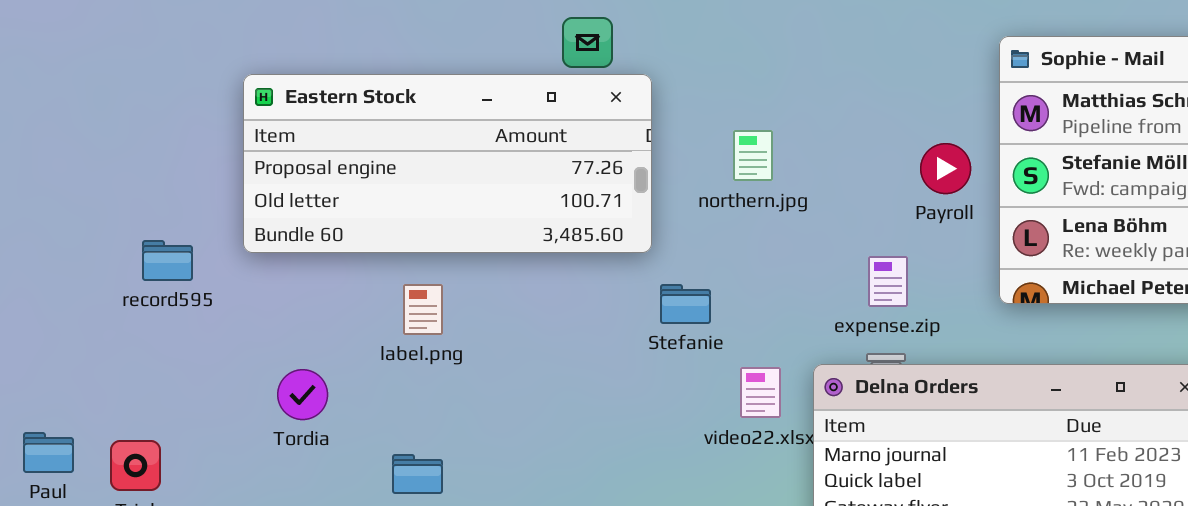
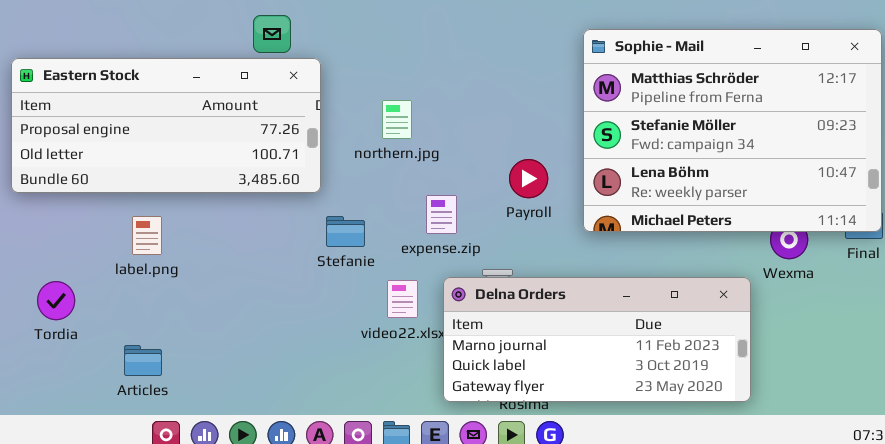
Payroll: [920,143,971,194] -> [509,159,548,198], moved
expense.zip: [868,256,908,307] -> [426,195,457,234], moved

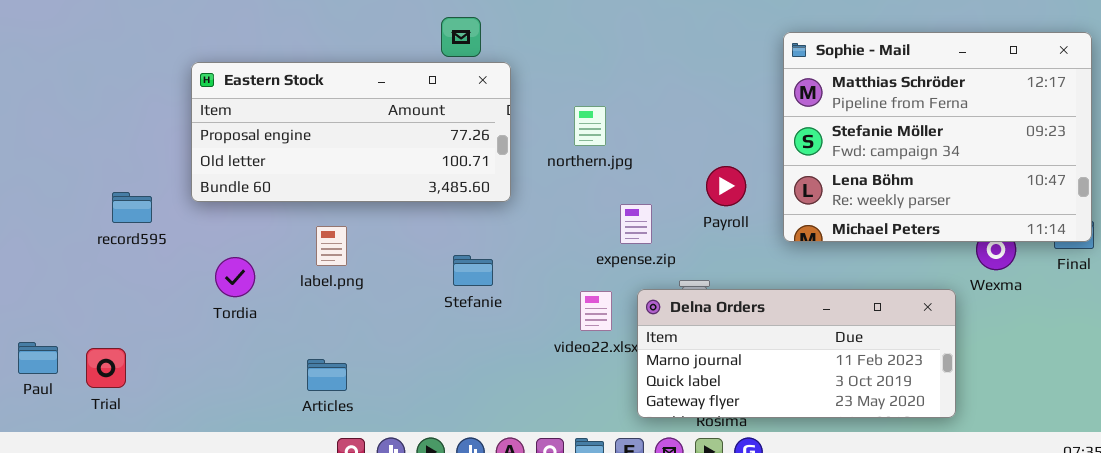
Stefanie: [326,216,365,247] -> [453,255,493,286], moved
Tordia: [37,281,75,320] -> [215,257,255,297], moved

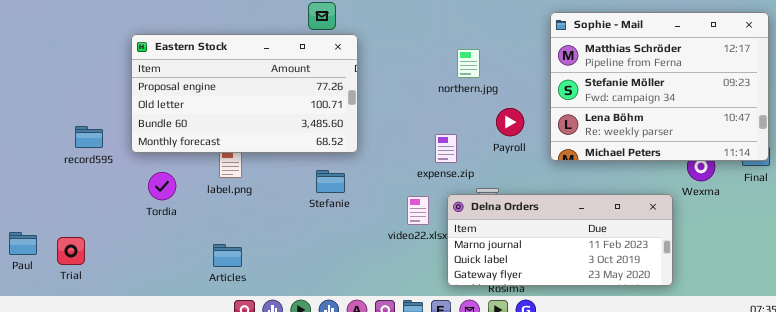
Eastern Stock: [191,62,511,202] -> [131,34,358,153], resized
northern.jpg: [574,106,606,146] -> [457,49,480,78], moved

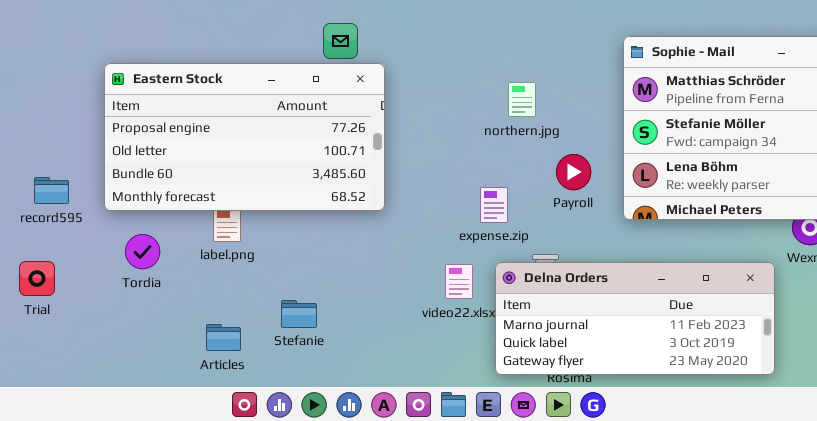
Stefanie: [316,170,345,193] -> [281,300,317,328], moved
Trial: [57,237,85,265] -> [19,261,55,296], moved

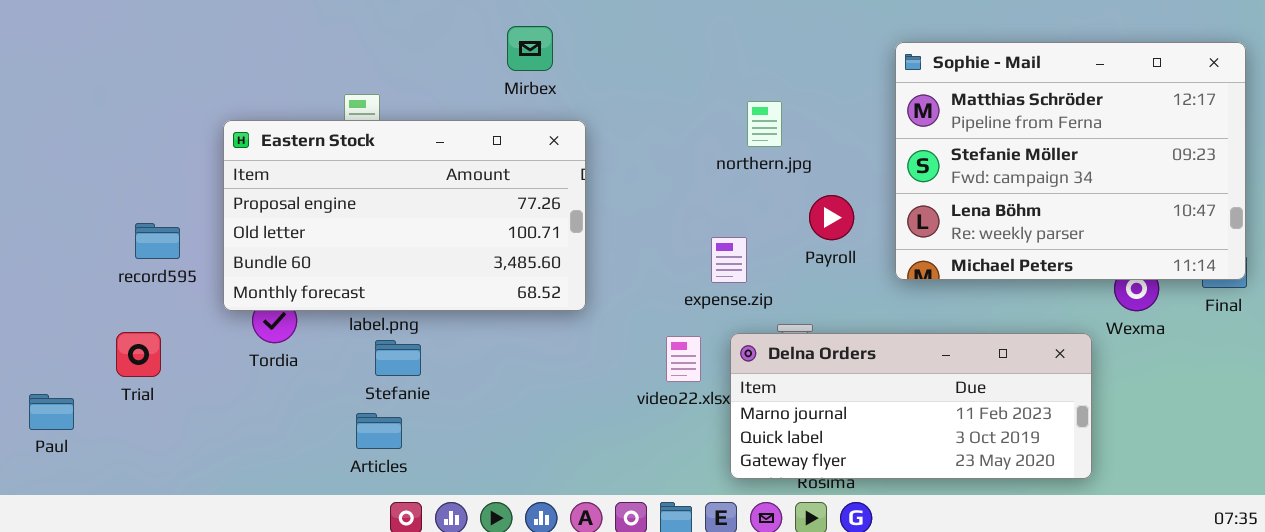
Eastern Stock: [104,63,385,211] -> [223,120,586,311], moved
Stefanie: [281,300,317,328] -> [375,340,421,376], moved

